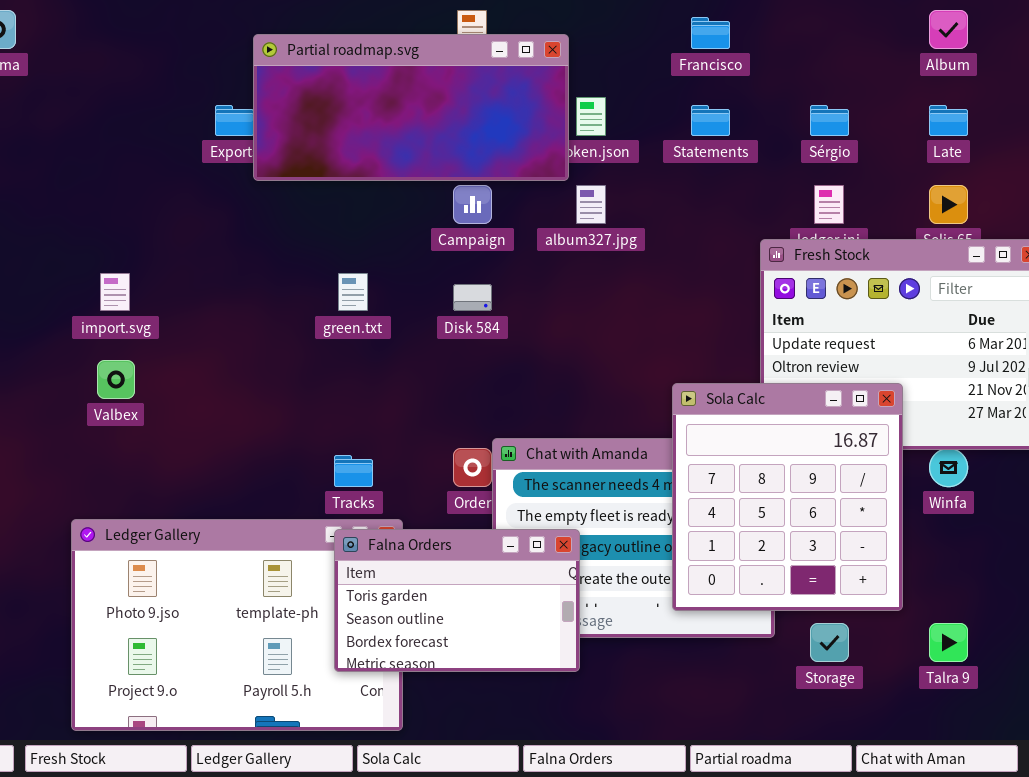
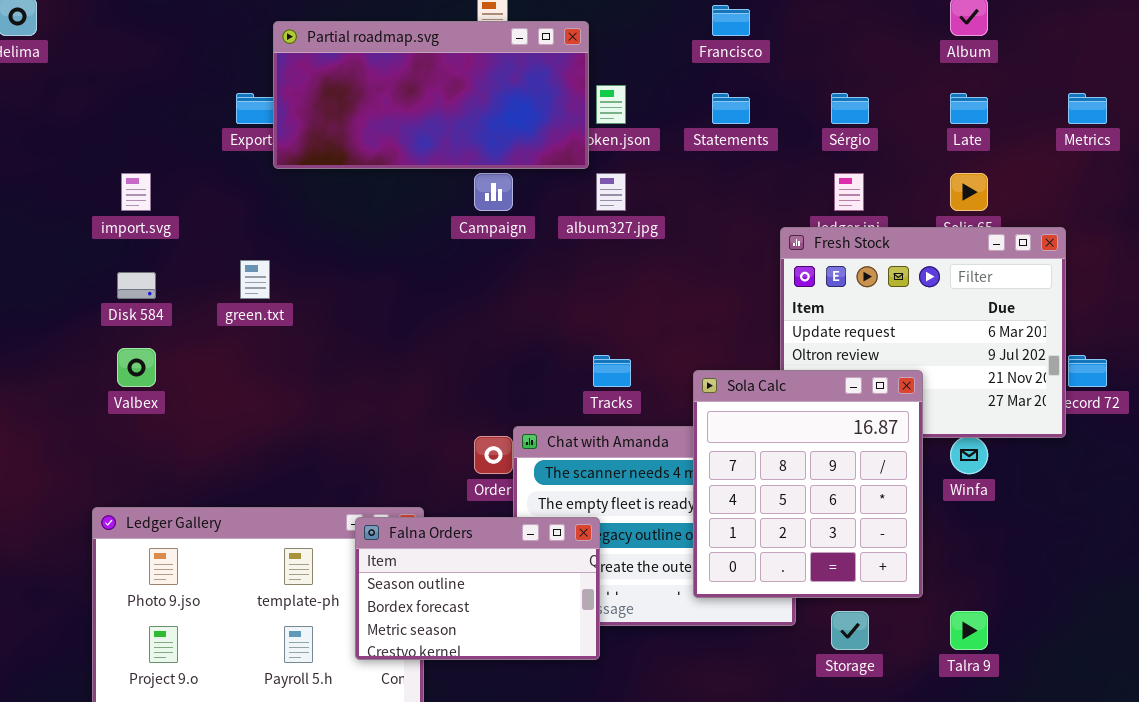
import.svg: [100,273,130,311] -> [121,173,151,211], moved
green.txt: [338,273,368,311] -> [240,260,270,299], moved
Disk 584: [453,284,492,311] -> [117,272,156,299], moved
Tracks: [334,455,373,487] -> [593,355,631,387], moved
Falna Orders: [334,529,580,672] -> [355,517,600,660], scrolled down 1 row

